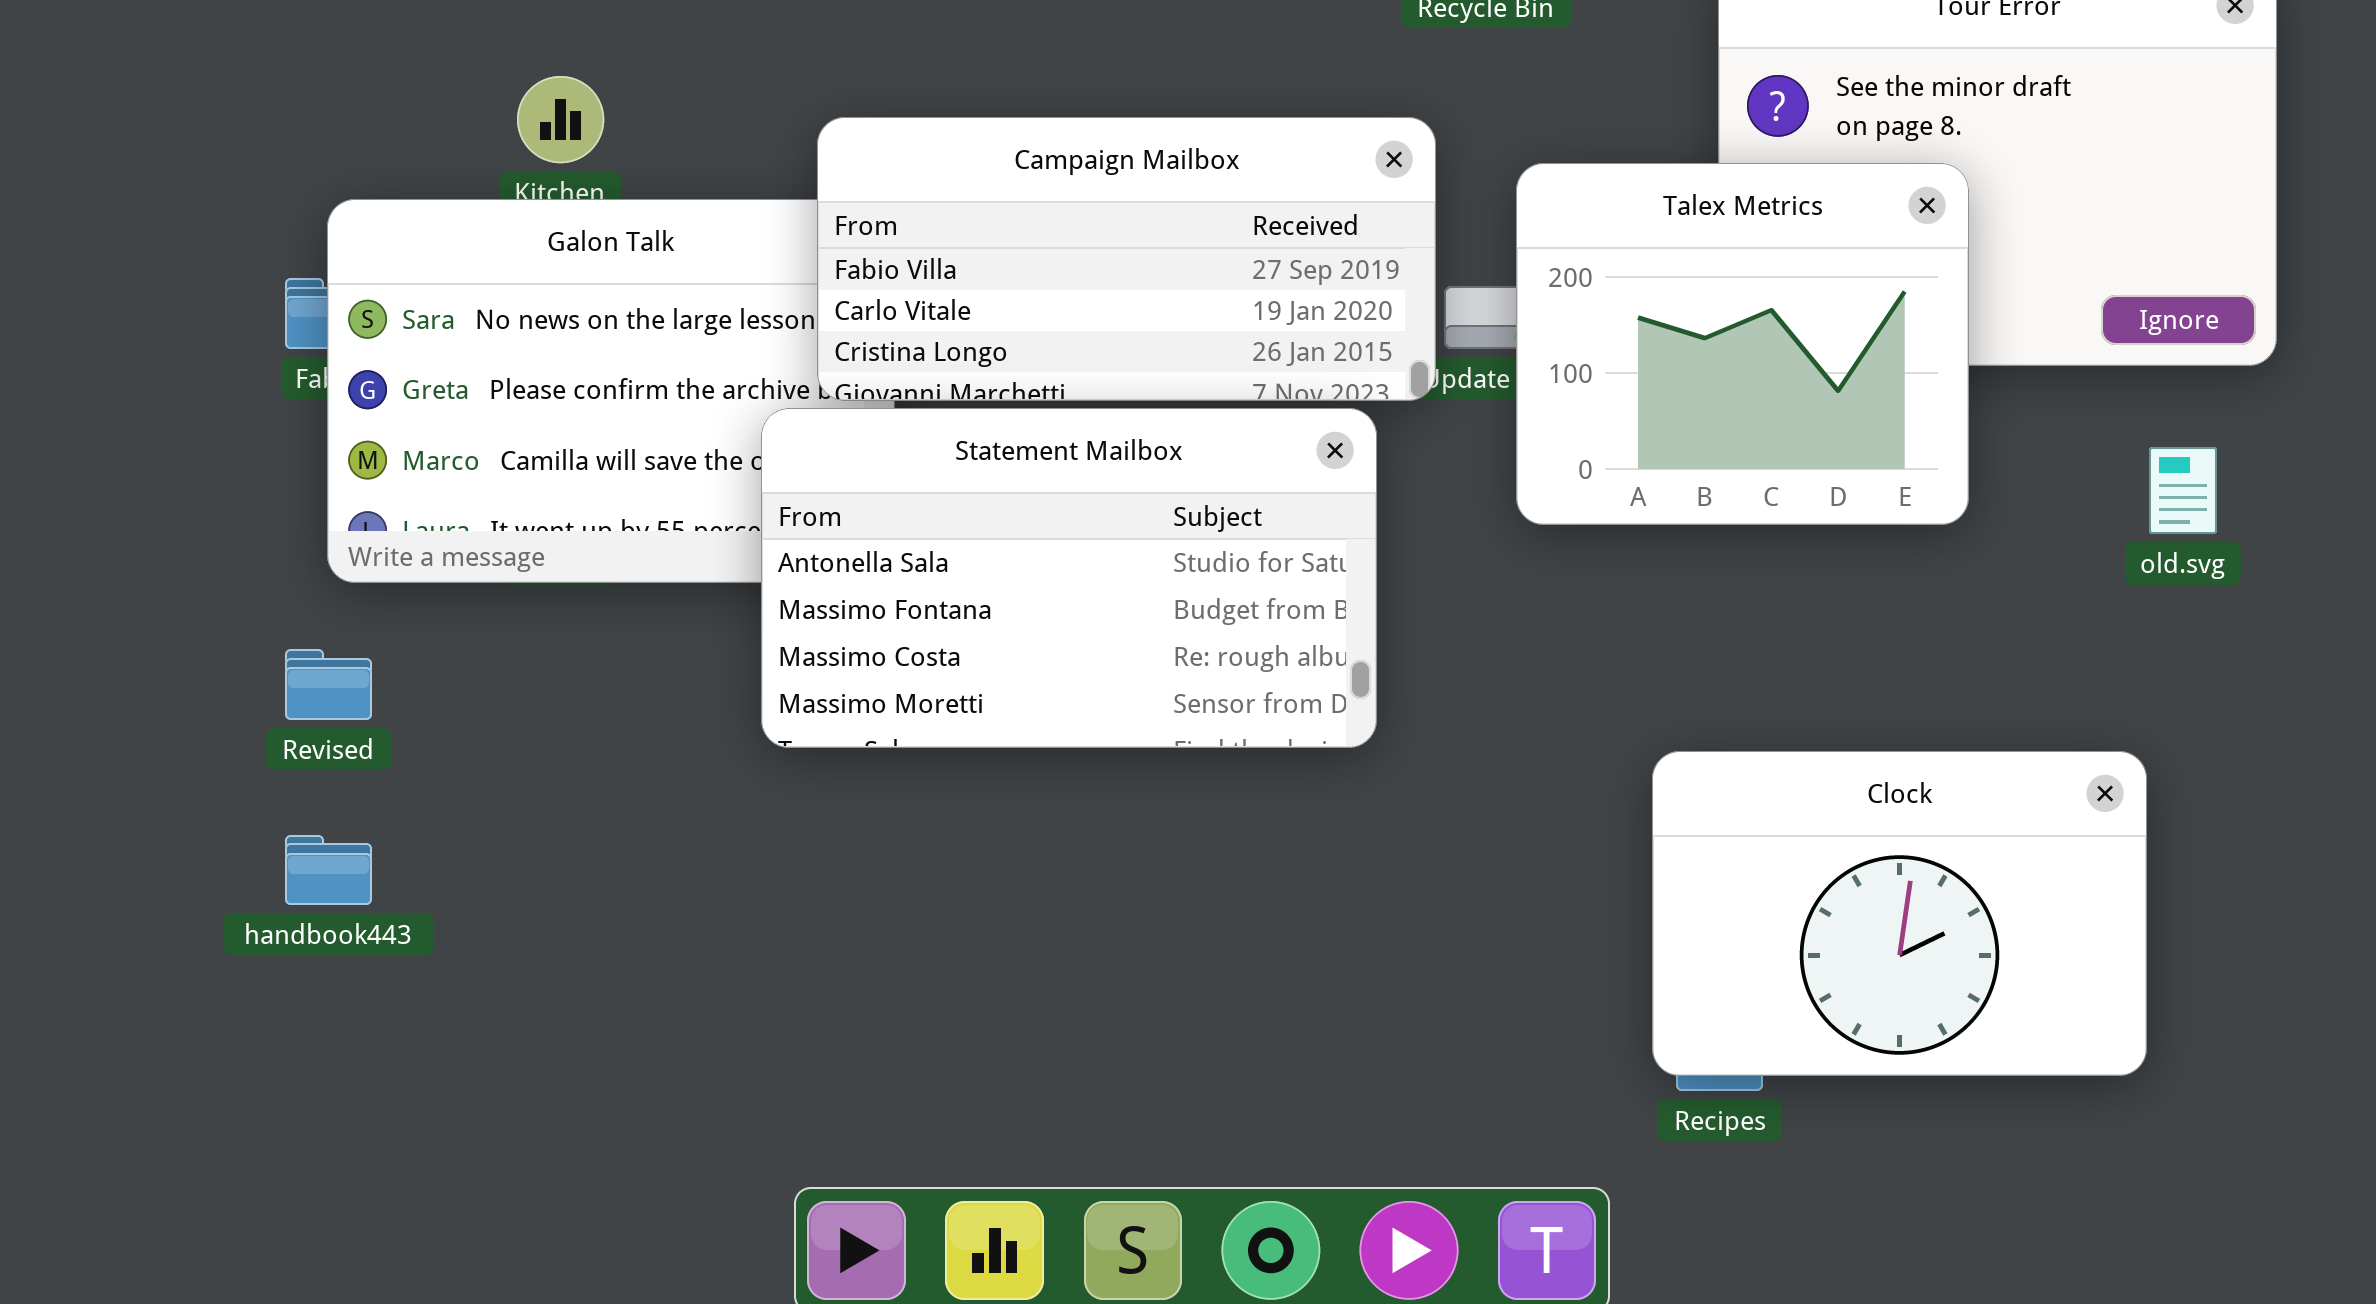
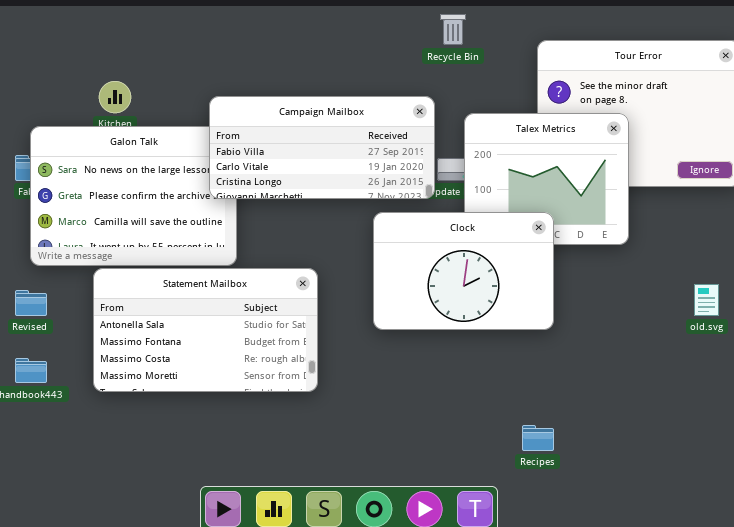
Statement Mailbox: [761,408,1377,748] -> [93,268,318,392], moved
old.svg: [2149,447,2217,534] -> [694,284,719,316], moved
Clock: [1652,751,2147,1076] -> [373,212,554,330], moved

